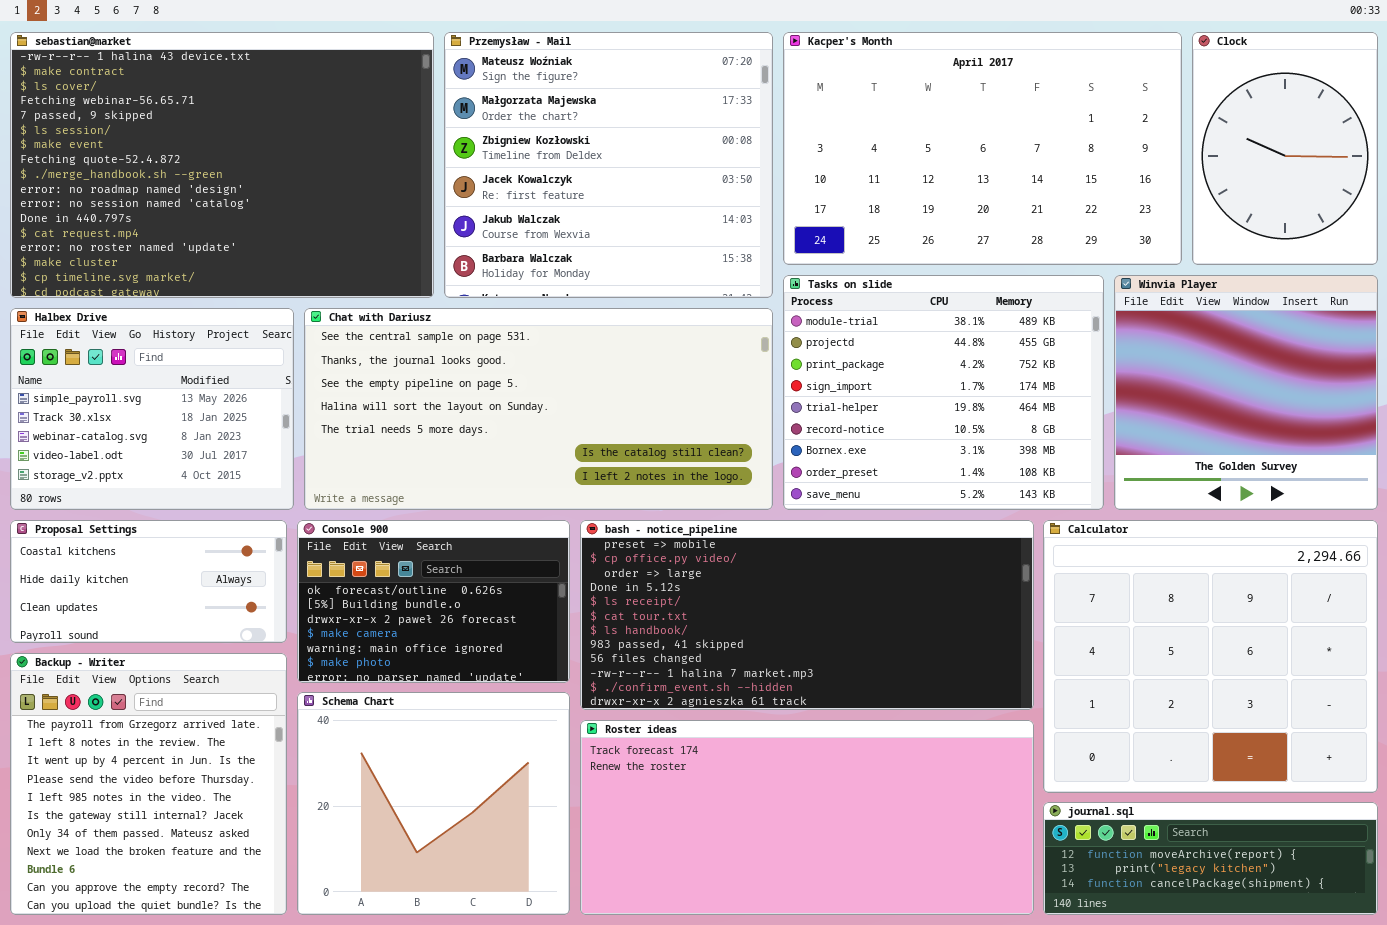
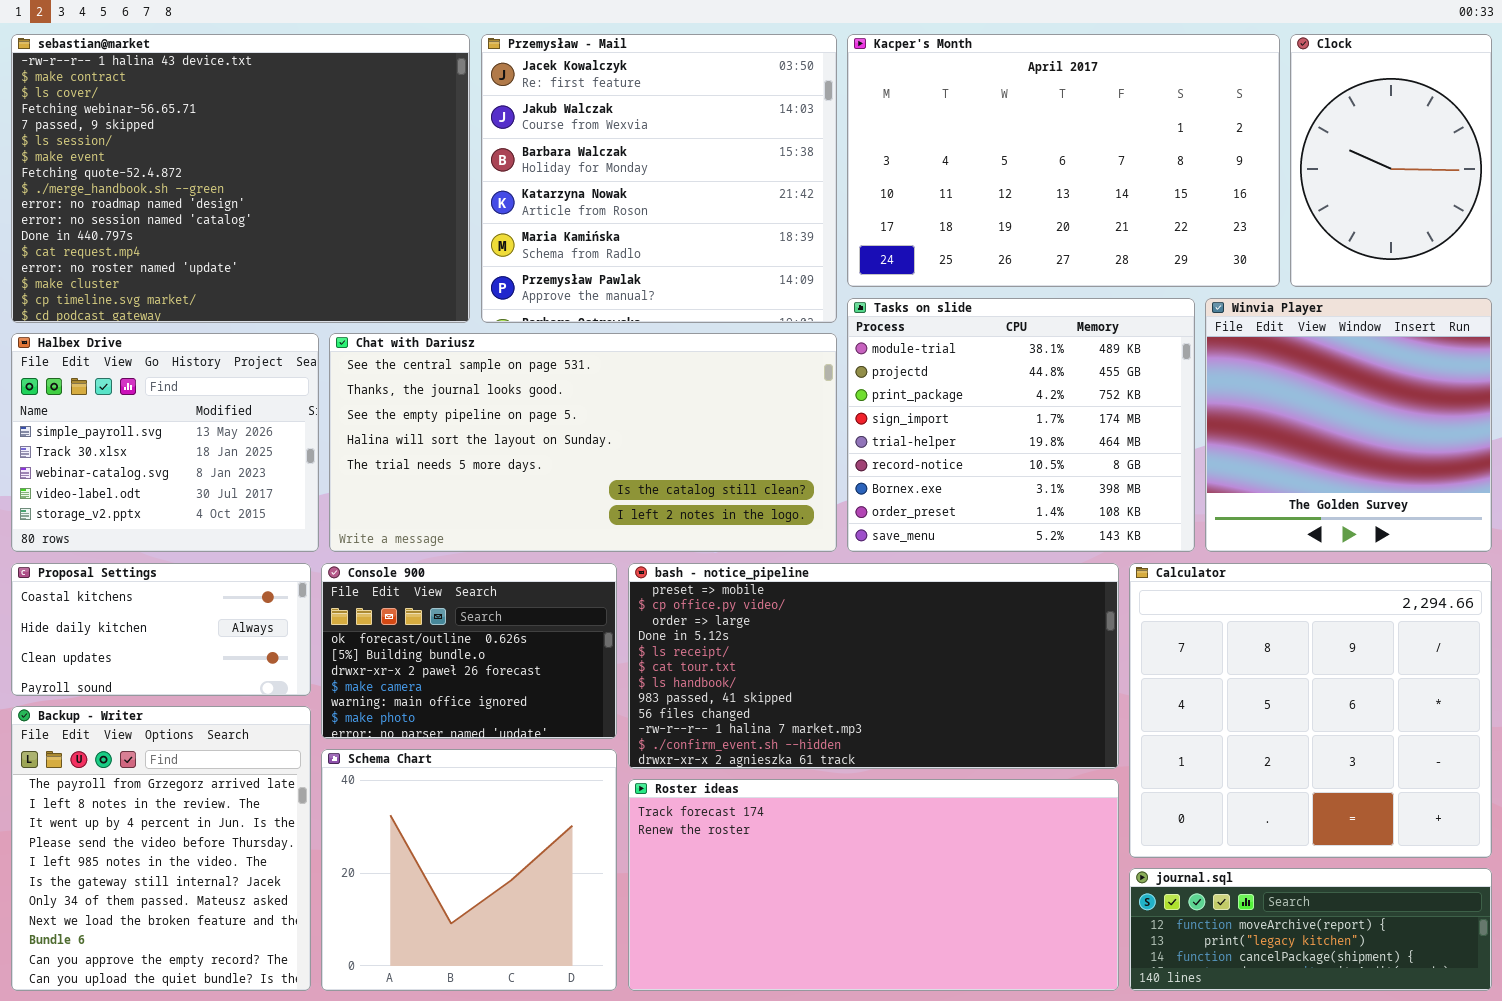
Przemysław - Mail: [444,32,773,298] -> [481,34,837,323], scrolled down 3 rows

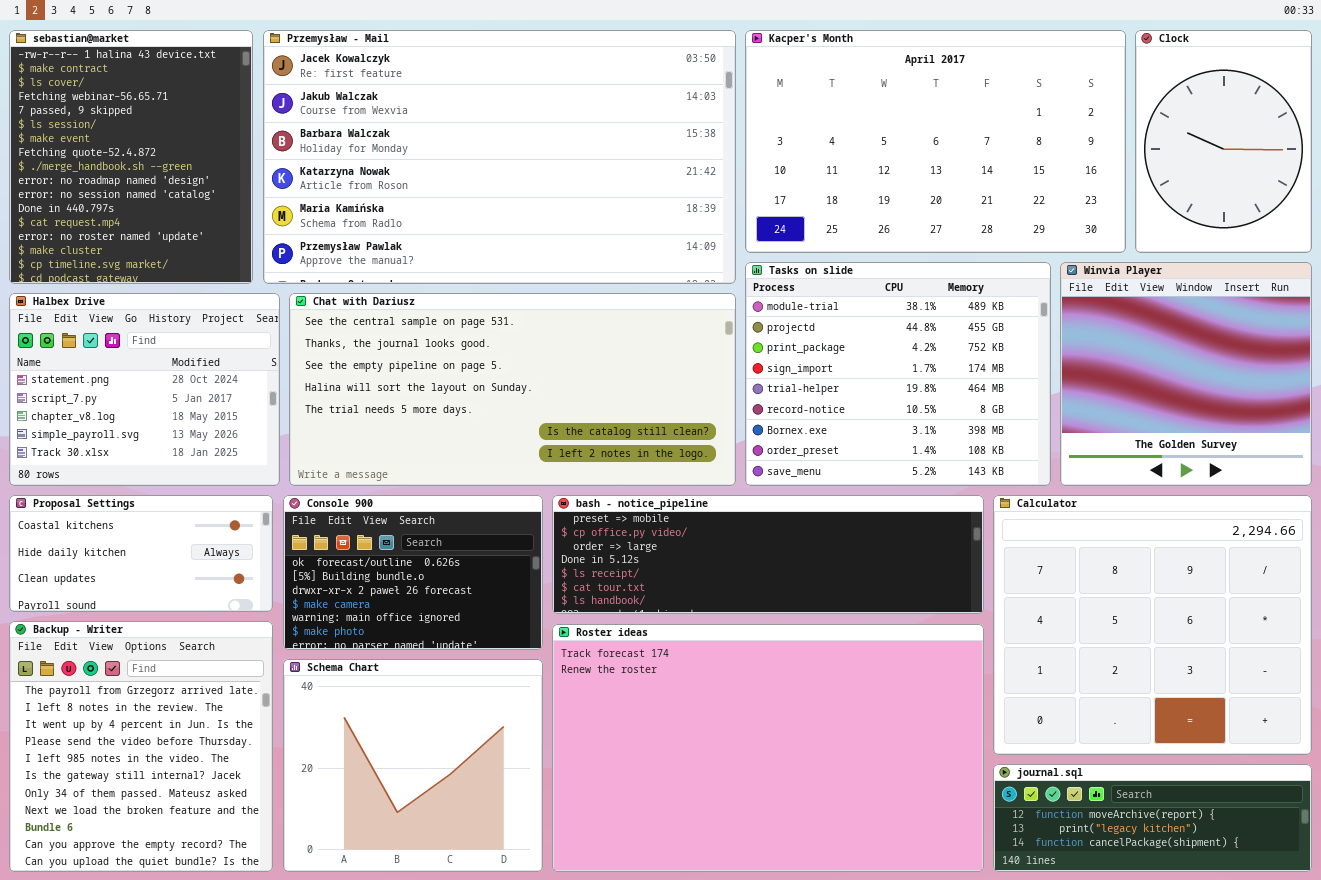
sebastian@market: [11,34,470,323] -> [9,30,253,284], resized
Przemysław - Mail: [481,34,837,323] -> [263,30,736,284], resized
Halbex Drive: [11,333,319,552] -> [9,293,280,486], scrolled up 3 rows
bash - notice_pipeline: [628,563,1119,769] -> [552,495,984,614], resized
Roster ideas: [628,779,1119,991] -> [552,624,984,872], resized

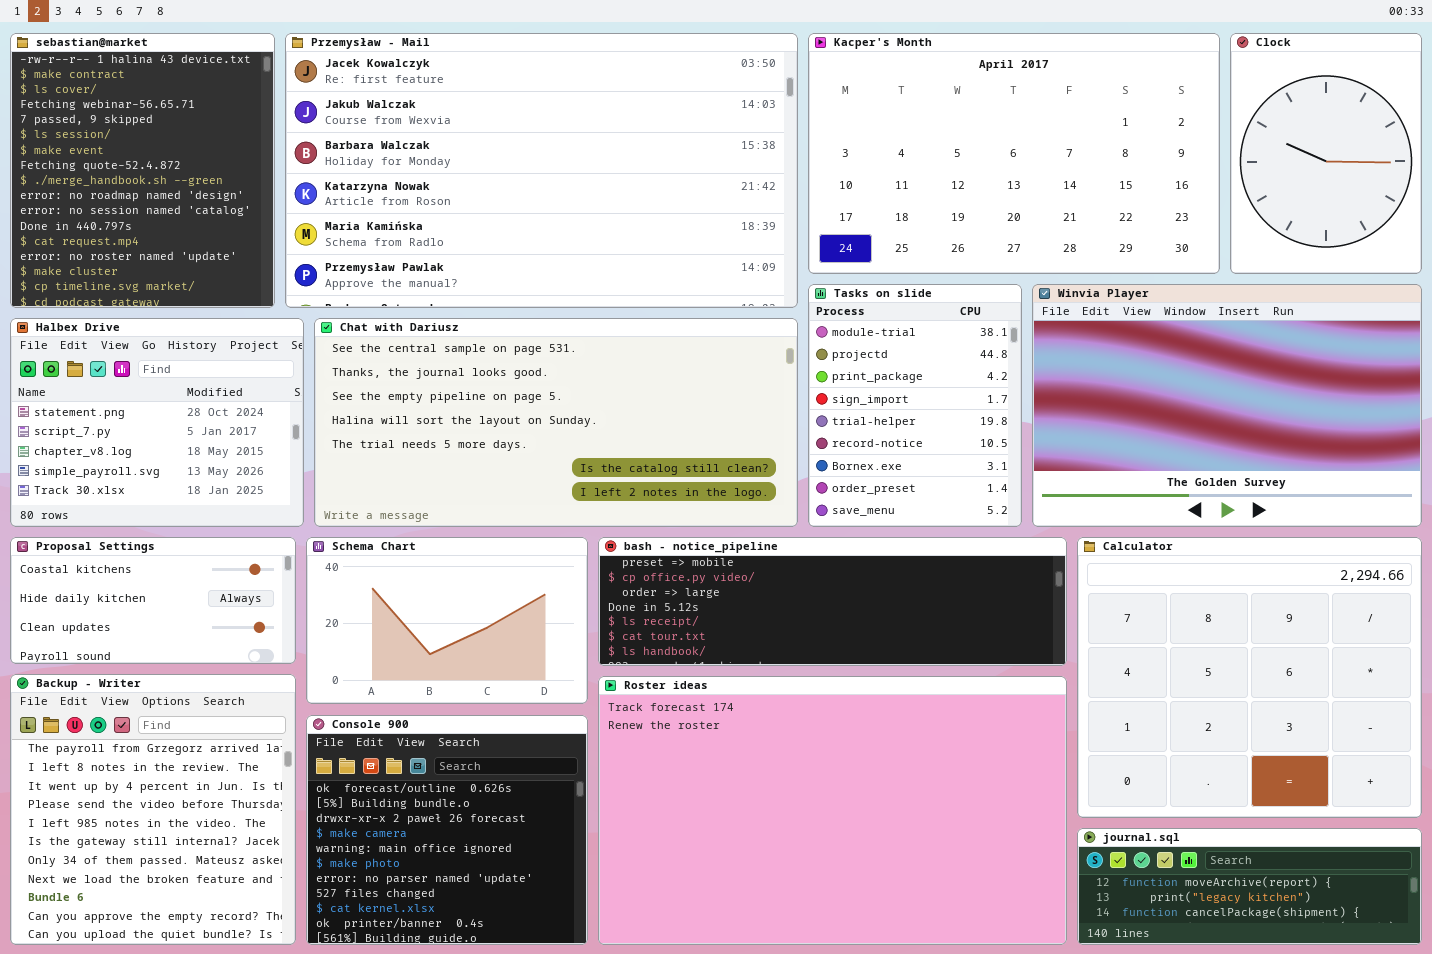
Tasks on slide: [745,262,1051,486] -> [808,284,1022,527], resized
Winvia Player: [1060,262,1312,486] -> [1032,284,1422,527], resized
Console 900: [283,495,543,650] -> [306,715,588,945], moved, resized
Schema Chart: [283,659,543,872] -> [306,537,588,704], moved, resized

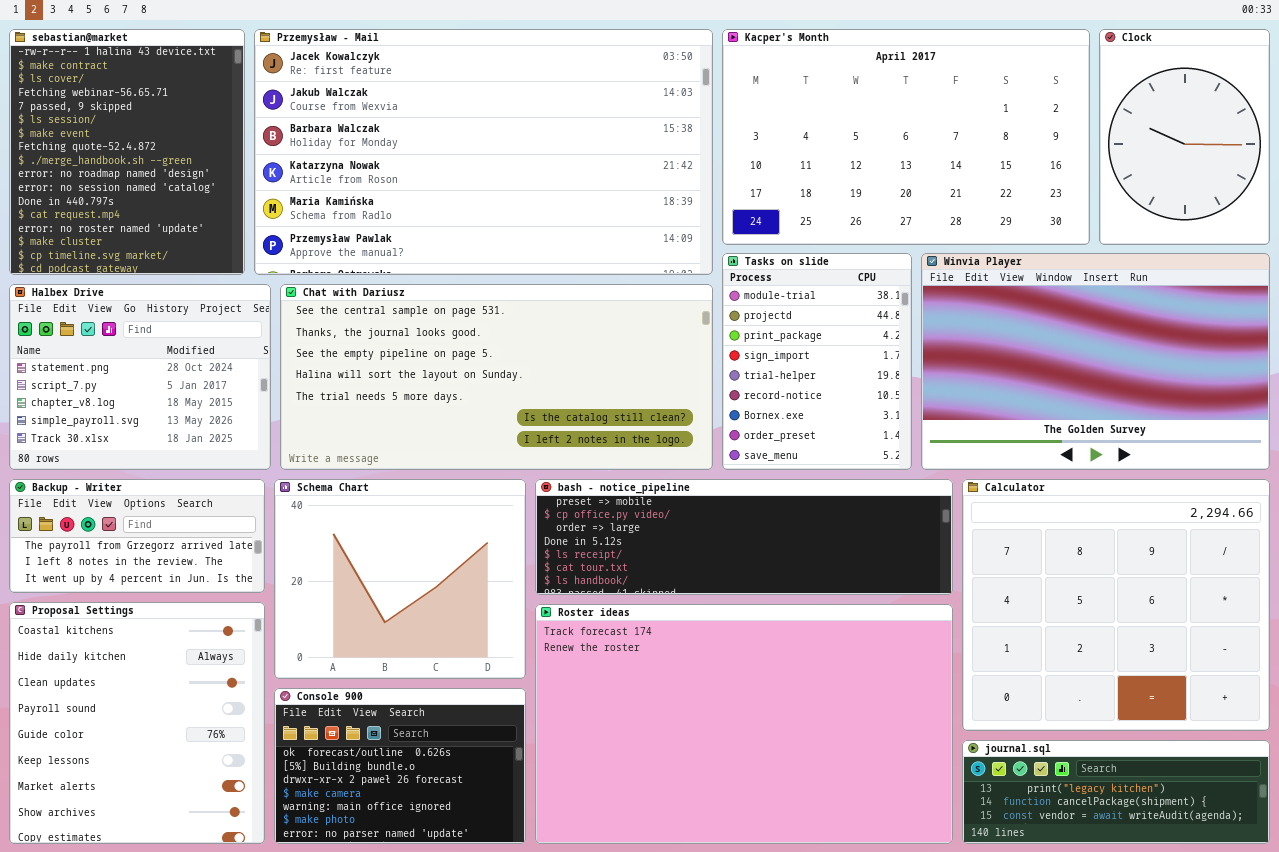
Proposal Settings: [10,537,296,664] -> [9,602,265,844], moved, resized
Schema Chart: [306,537,588,704] -> [274,479,526,679], resized
Backup - Writer: [10,674,296,945] -> [9,479,265,593], moved, resized
Console 900: [306,715,588,945] -> [274,688,526,844], resized
journal.sql: [1077,828,1422,945] -> [962,740,1270,844], scrolled down 1 row

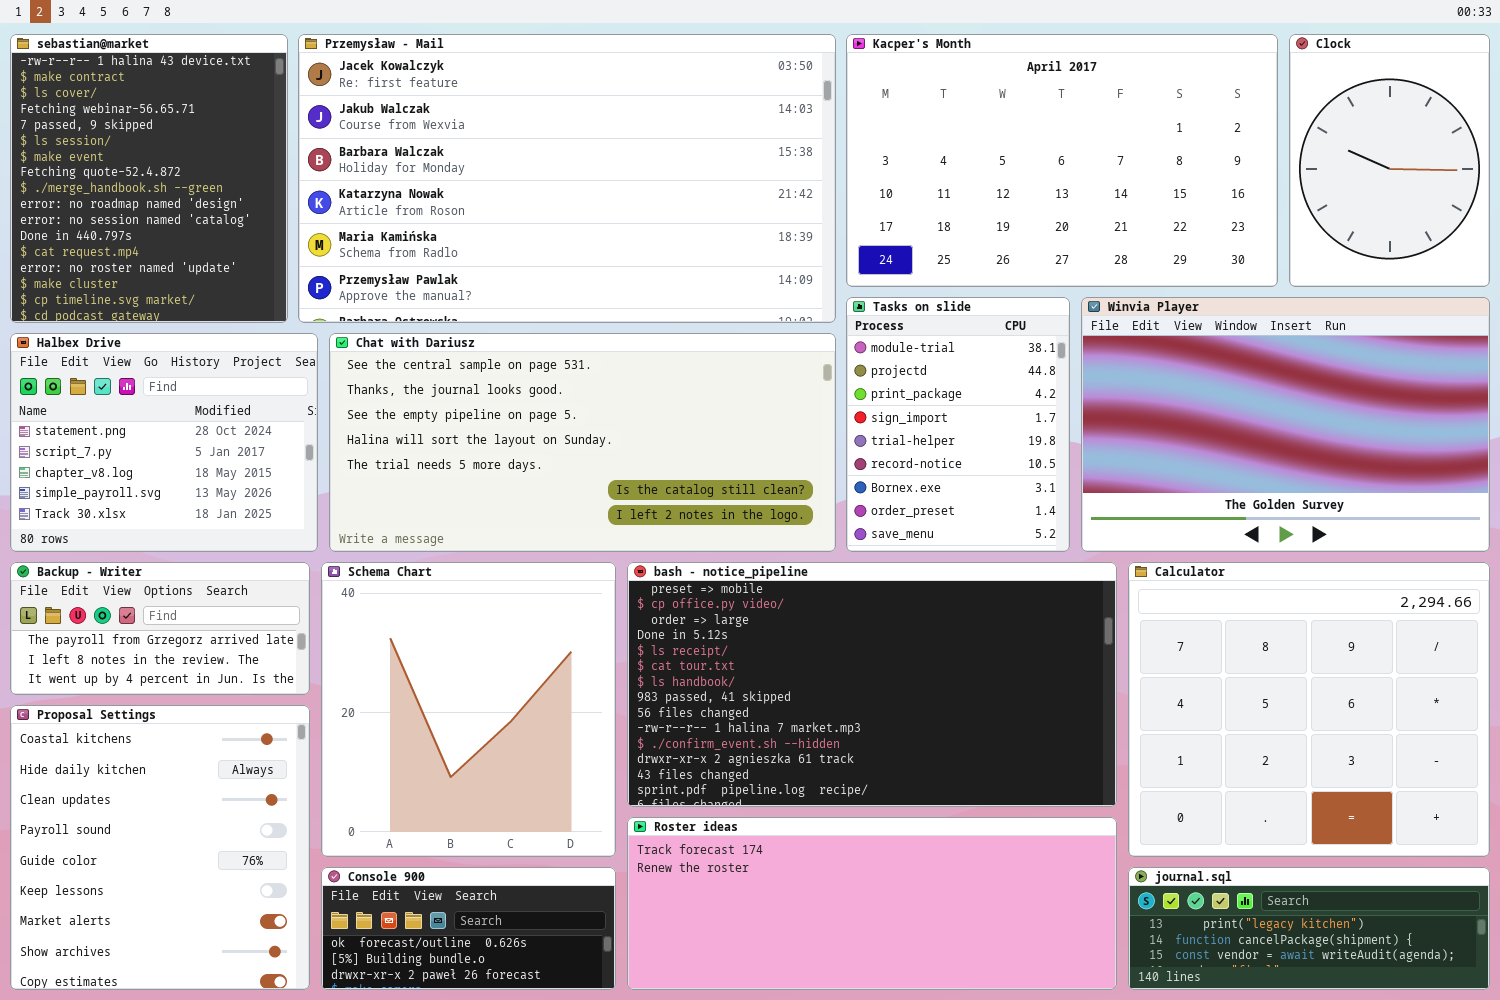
Schema Chart: [274,479,526,679] -> [321,562,616,857], resized
bash - notice_pipeline: [535,479,953,595] -> [627,562,1117,807], resized
Roster ideas: [535,604,953,844] -> [627,817,1117,990], resized
Console 900: [274,688,526,844] -> [321,867,616,990], resized

